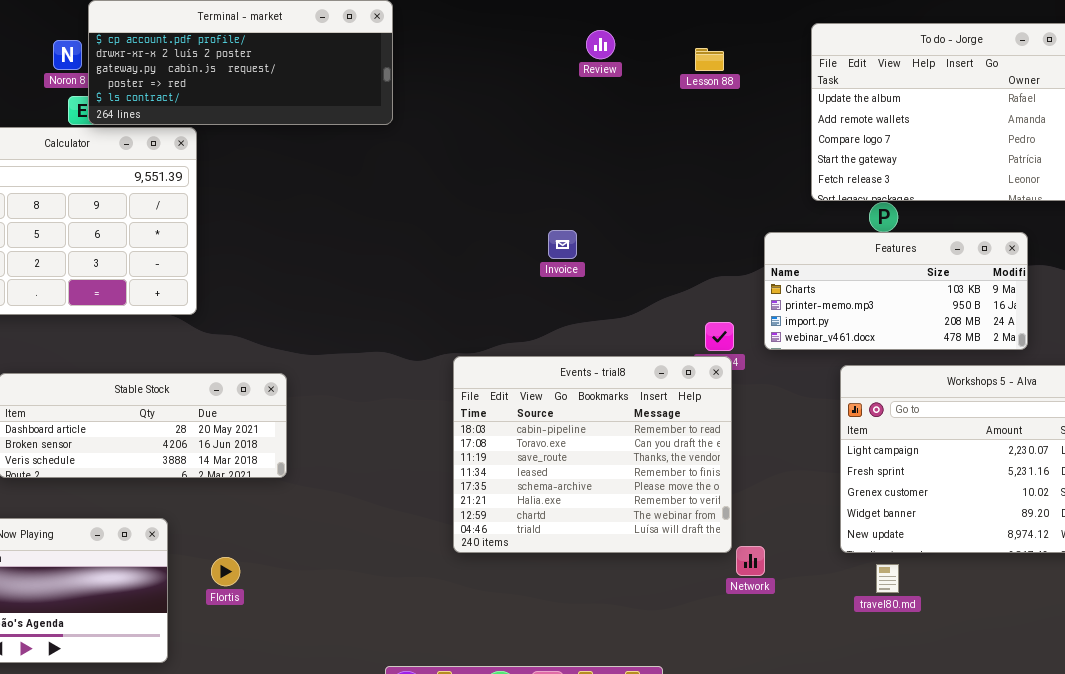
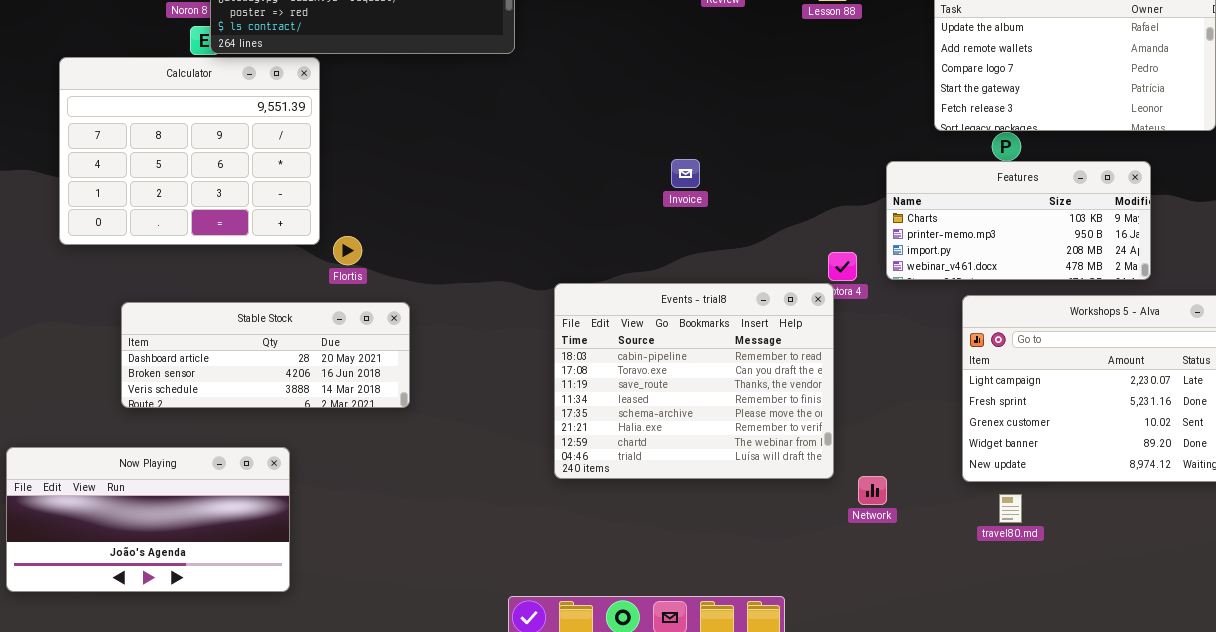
Events - trial8: [453,356,732,553] -> [554,283,834,479], moved
Flortis: [211,557,240,586] -> [333,236,362,265], moved

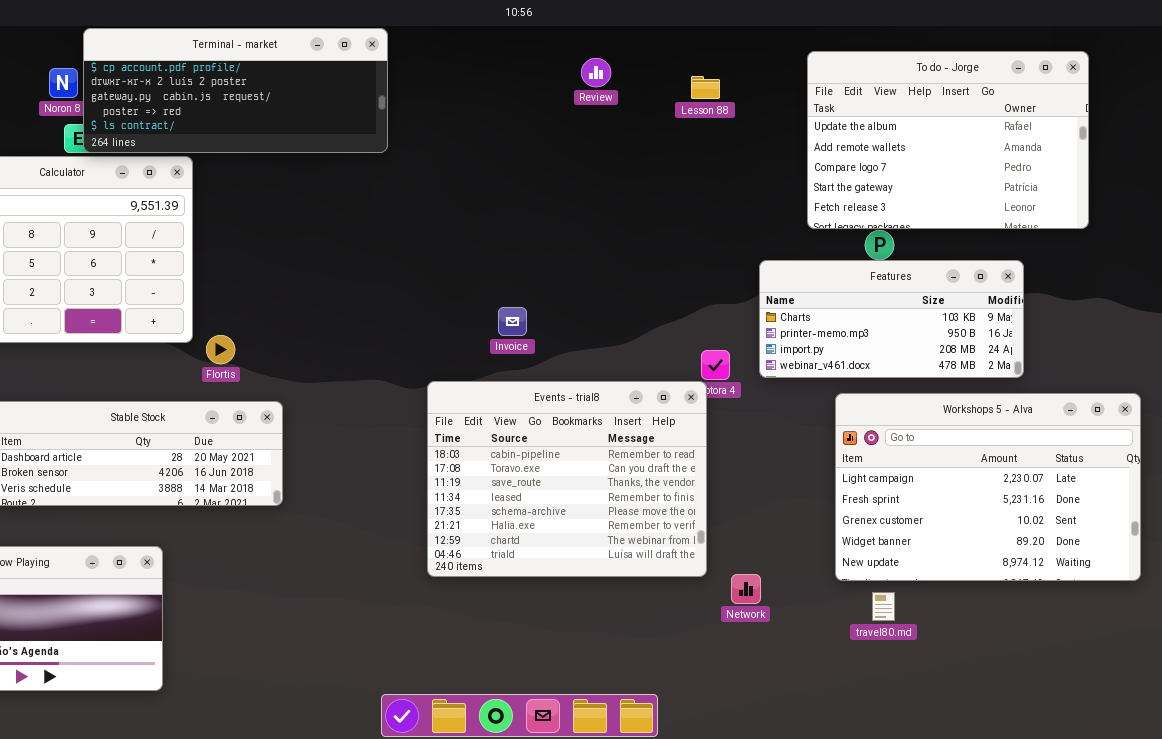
Invoice: [671,159,700,188] -> [498,307,527,336], moved

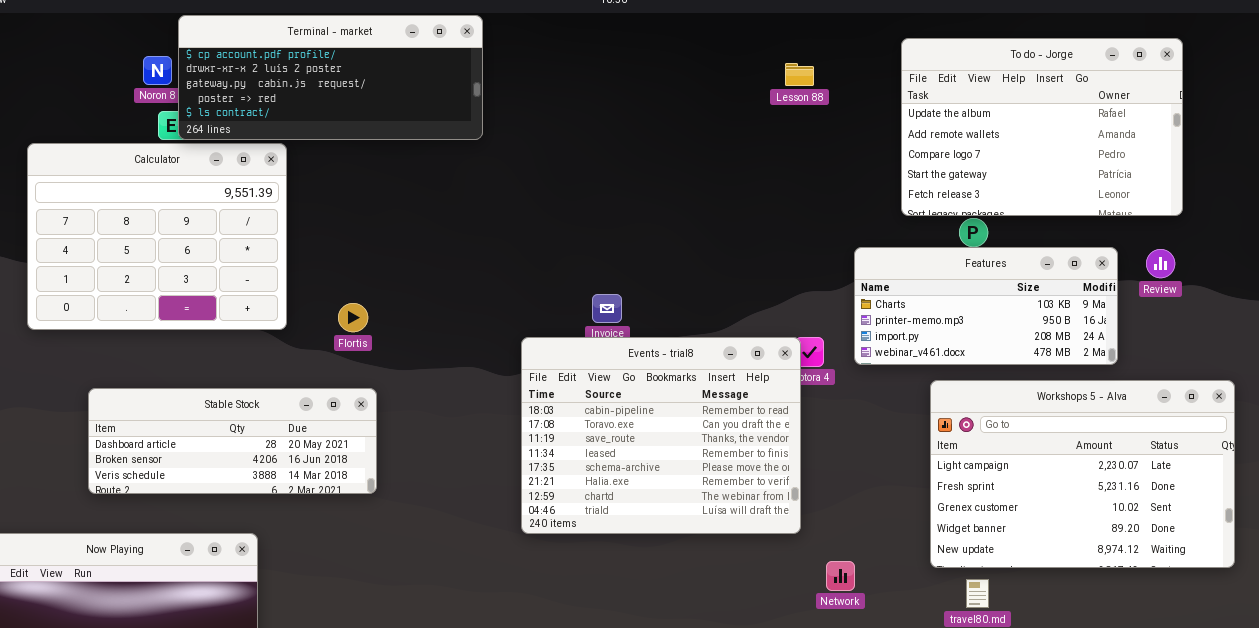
Review: [581,58,611,87] -> [1146,249,1175,278], moved
Flortis: [206,335,235,364] -> [338,303,368,332], moved
Events - trial8: [427,381,707,577] -> [521,337,801,534], moved

